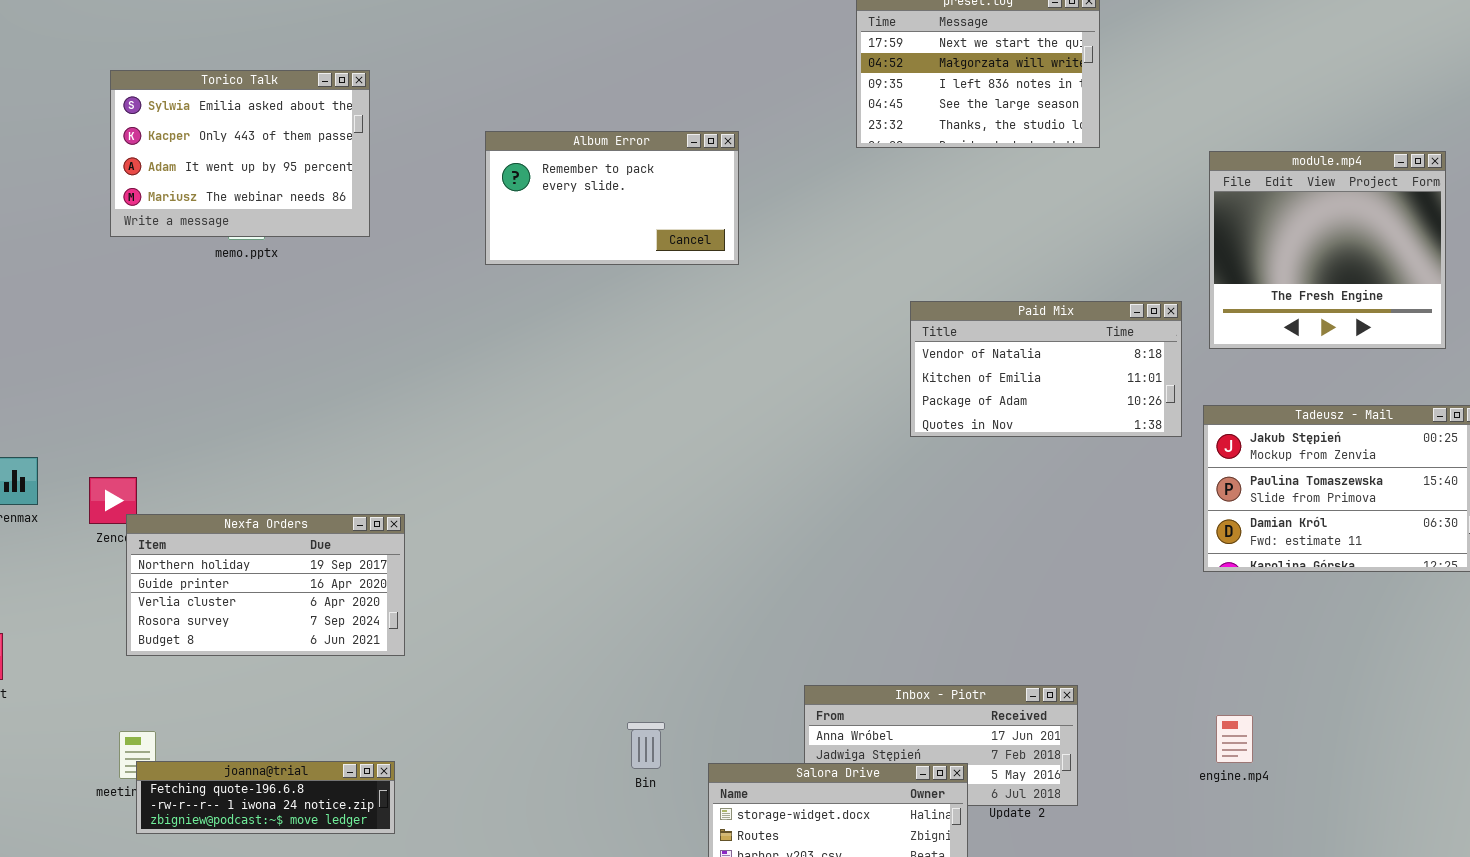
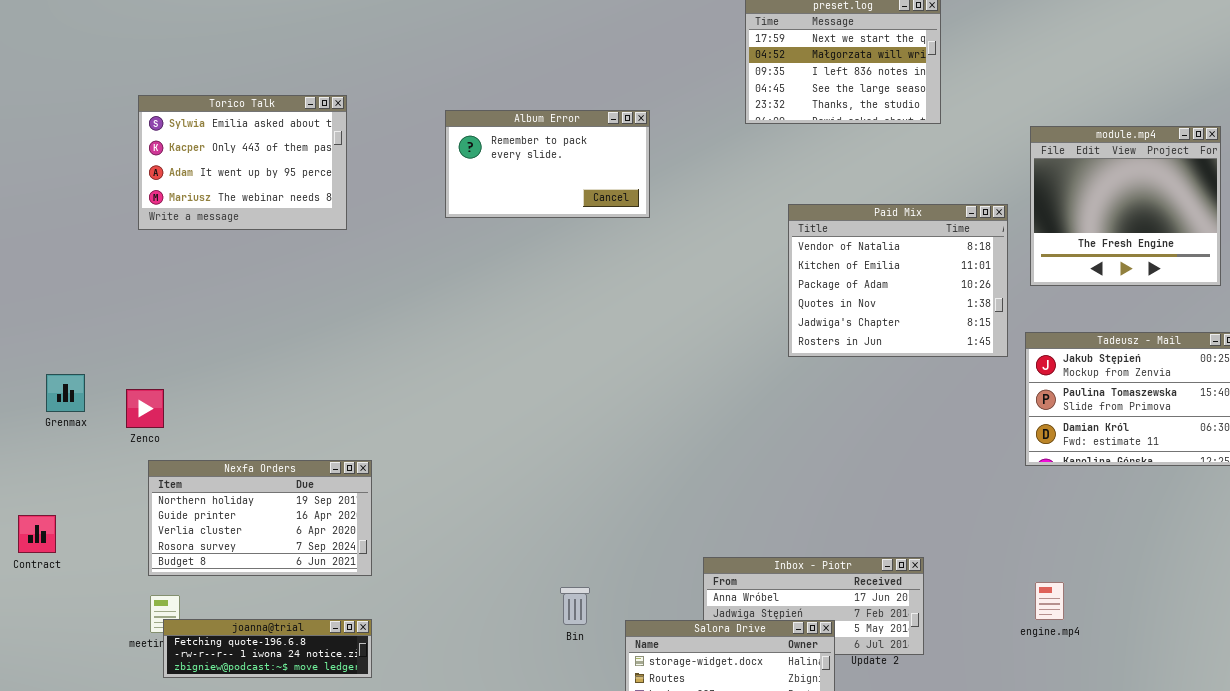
Torico Talk: [110,70,370,237] -> [138,95,347,230], moved
Paid Mix: [910,301,1182,437] -> [788,204,1008,357], resized
Nexfa Orders: [126,514,405,656] -> [148,460,372,576], moved

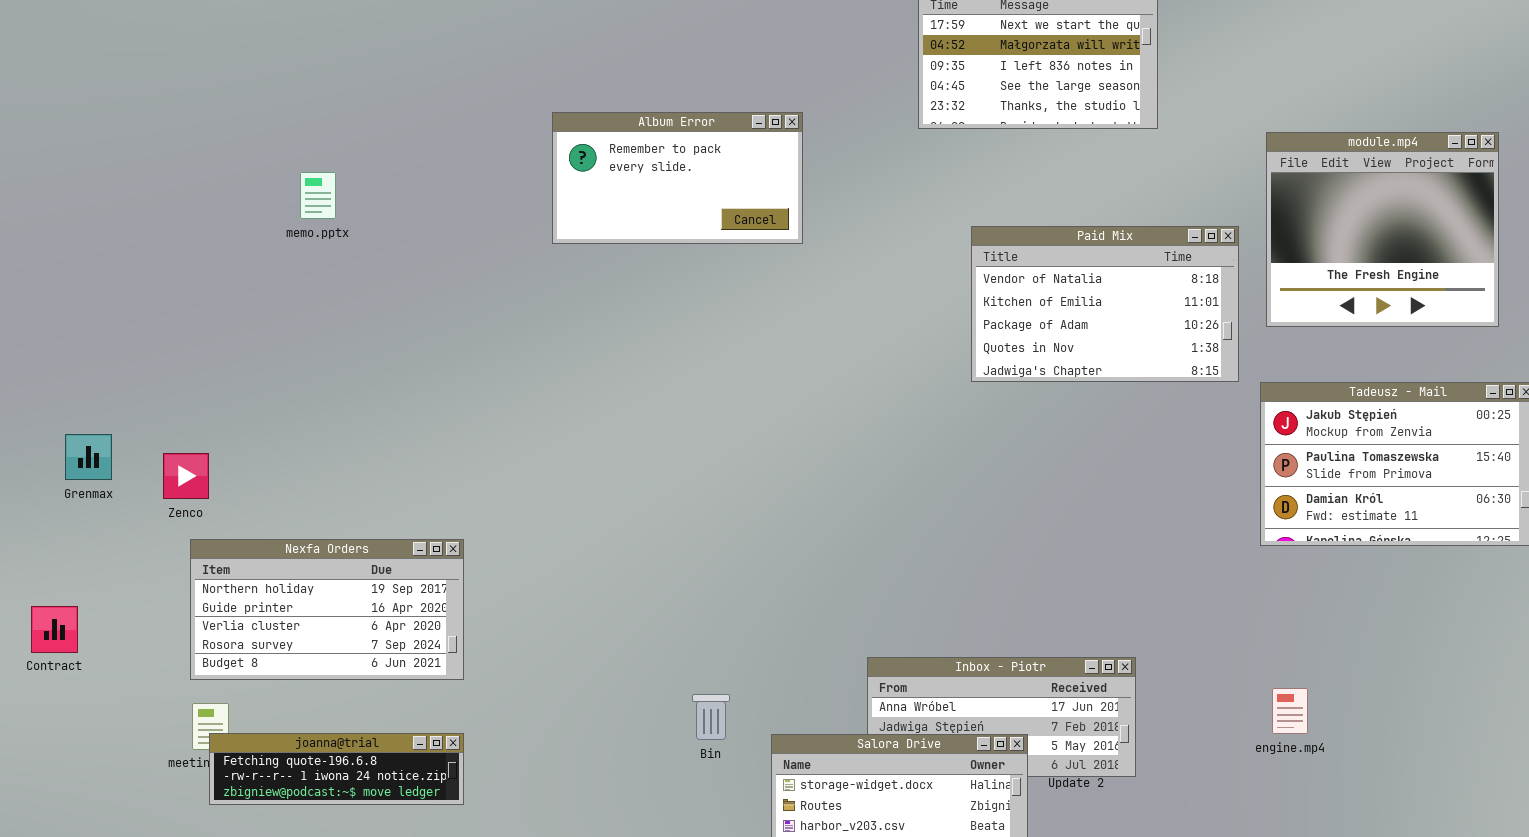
Torico Talk: [138,95,347,230] -> none, closed
Paid Mix: [788,204,1008,357] -> [971,226,1239,382], resized

